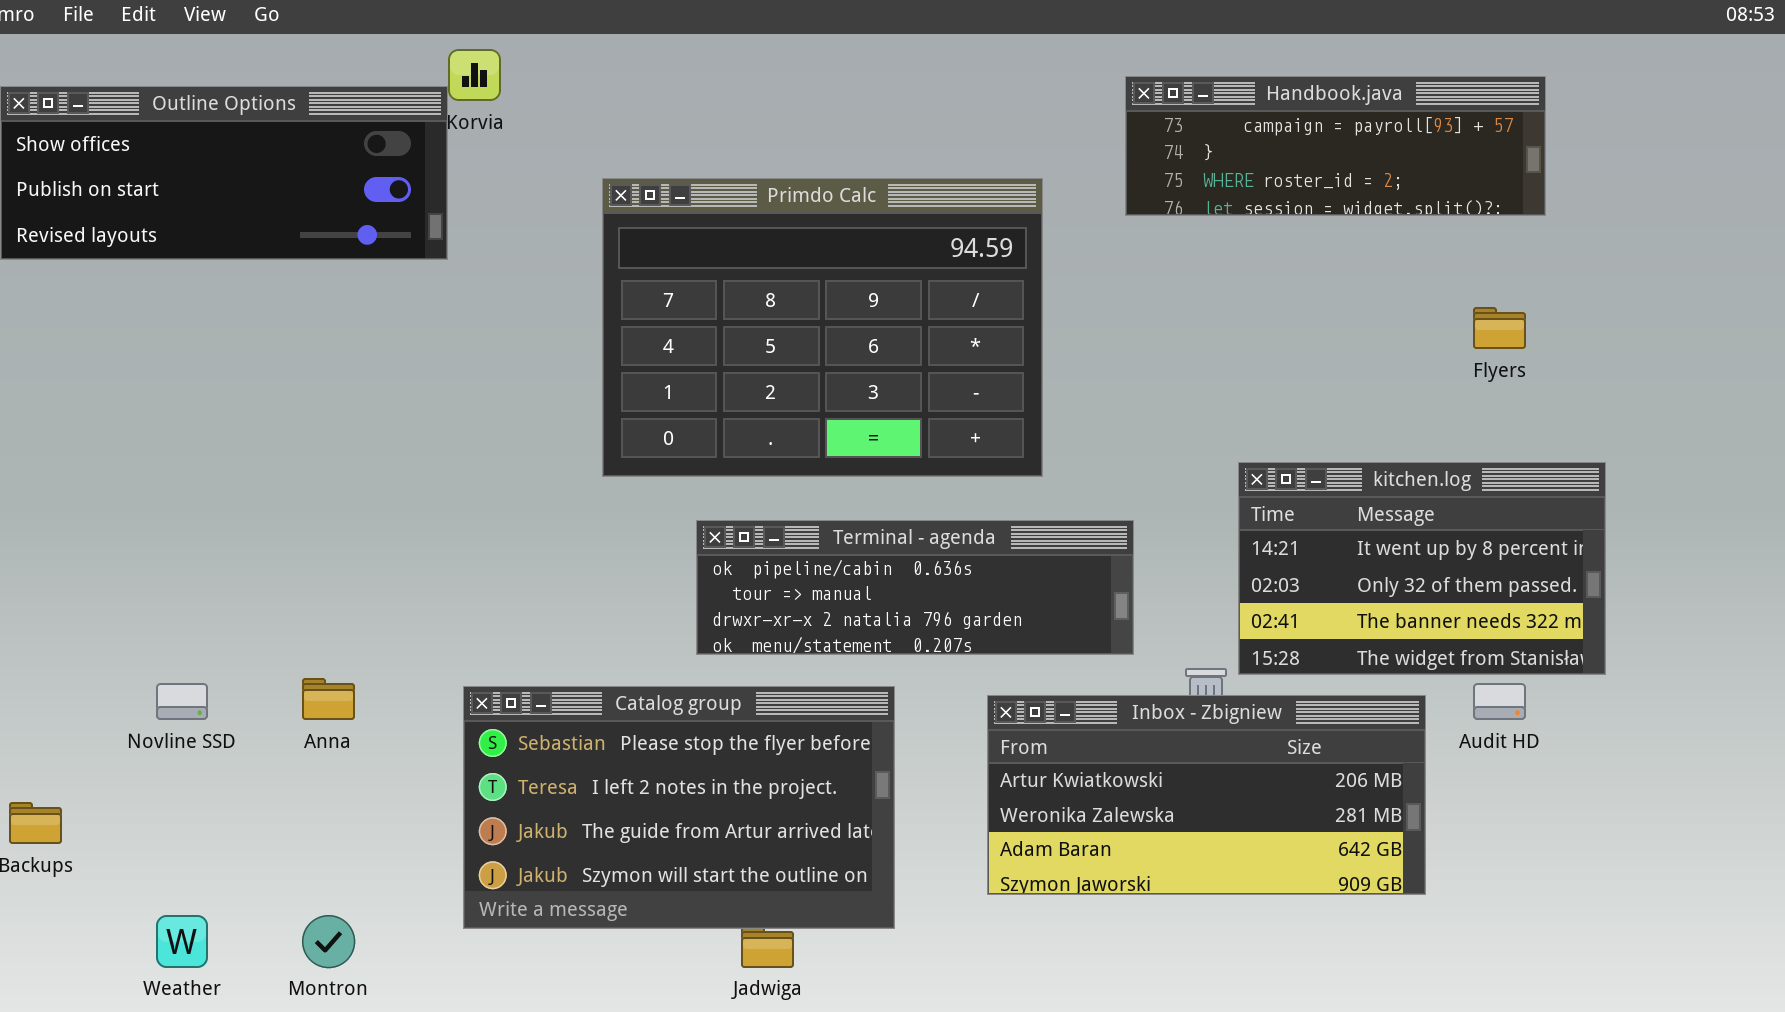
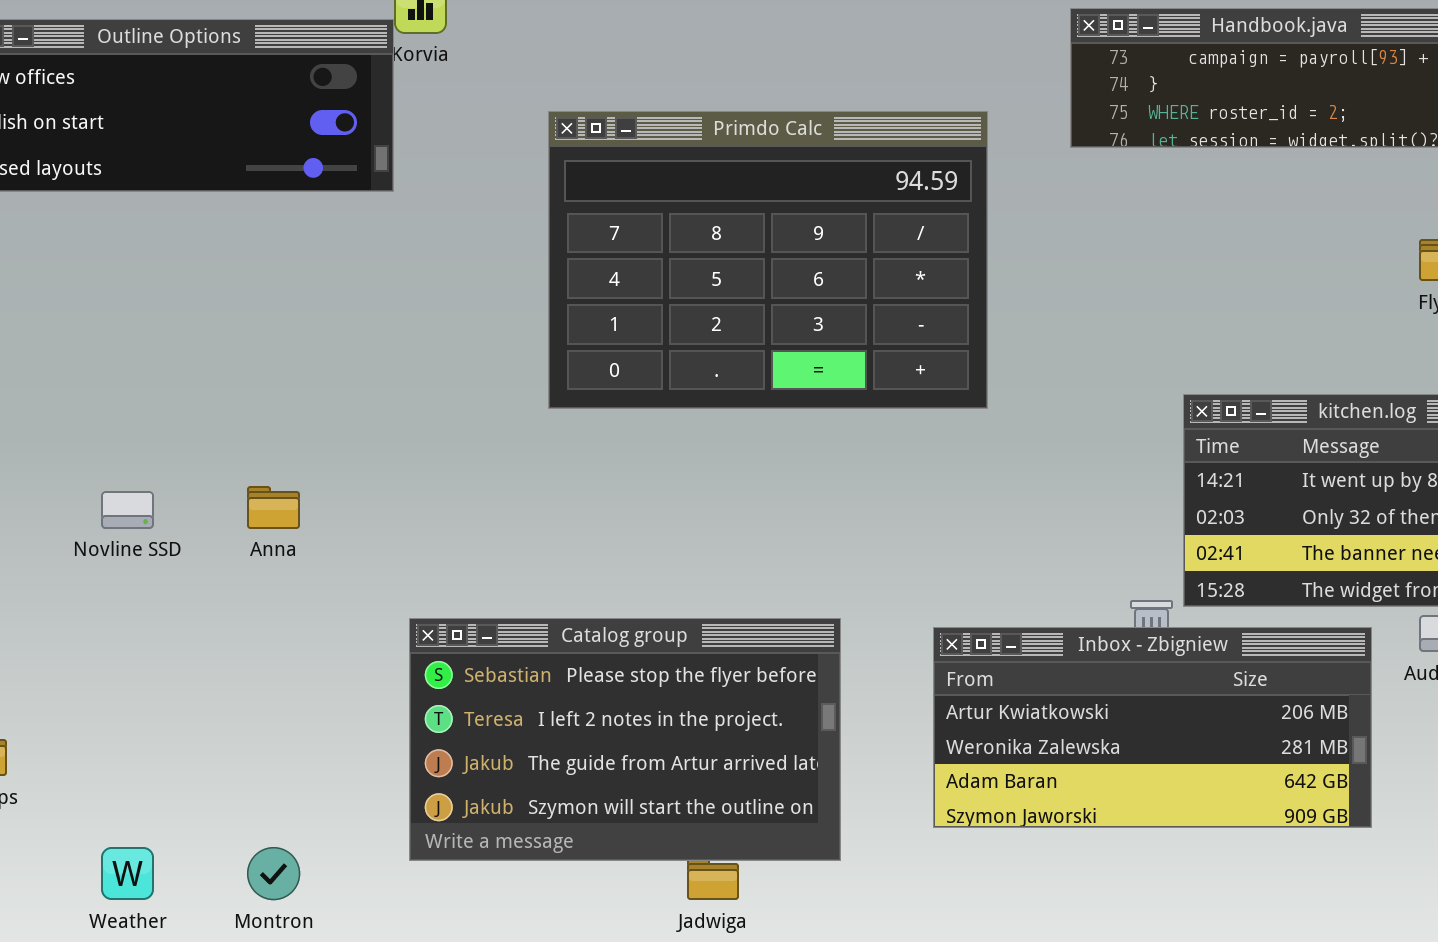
Terminal - agenda: [696,520,1134,655] -> none, closed
Anna: [302,678,355,720] -> [247,486,300,529], moved
Novline SSD: [156,683,208,720] -> [101,491,154,529], moved

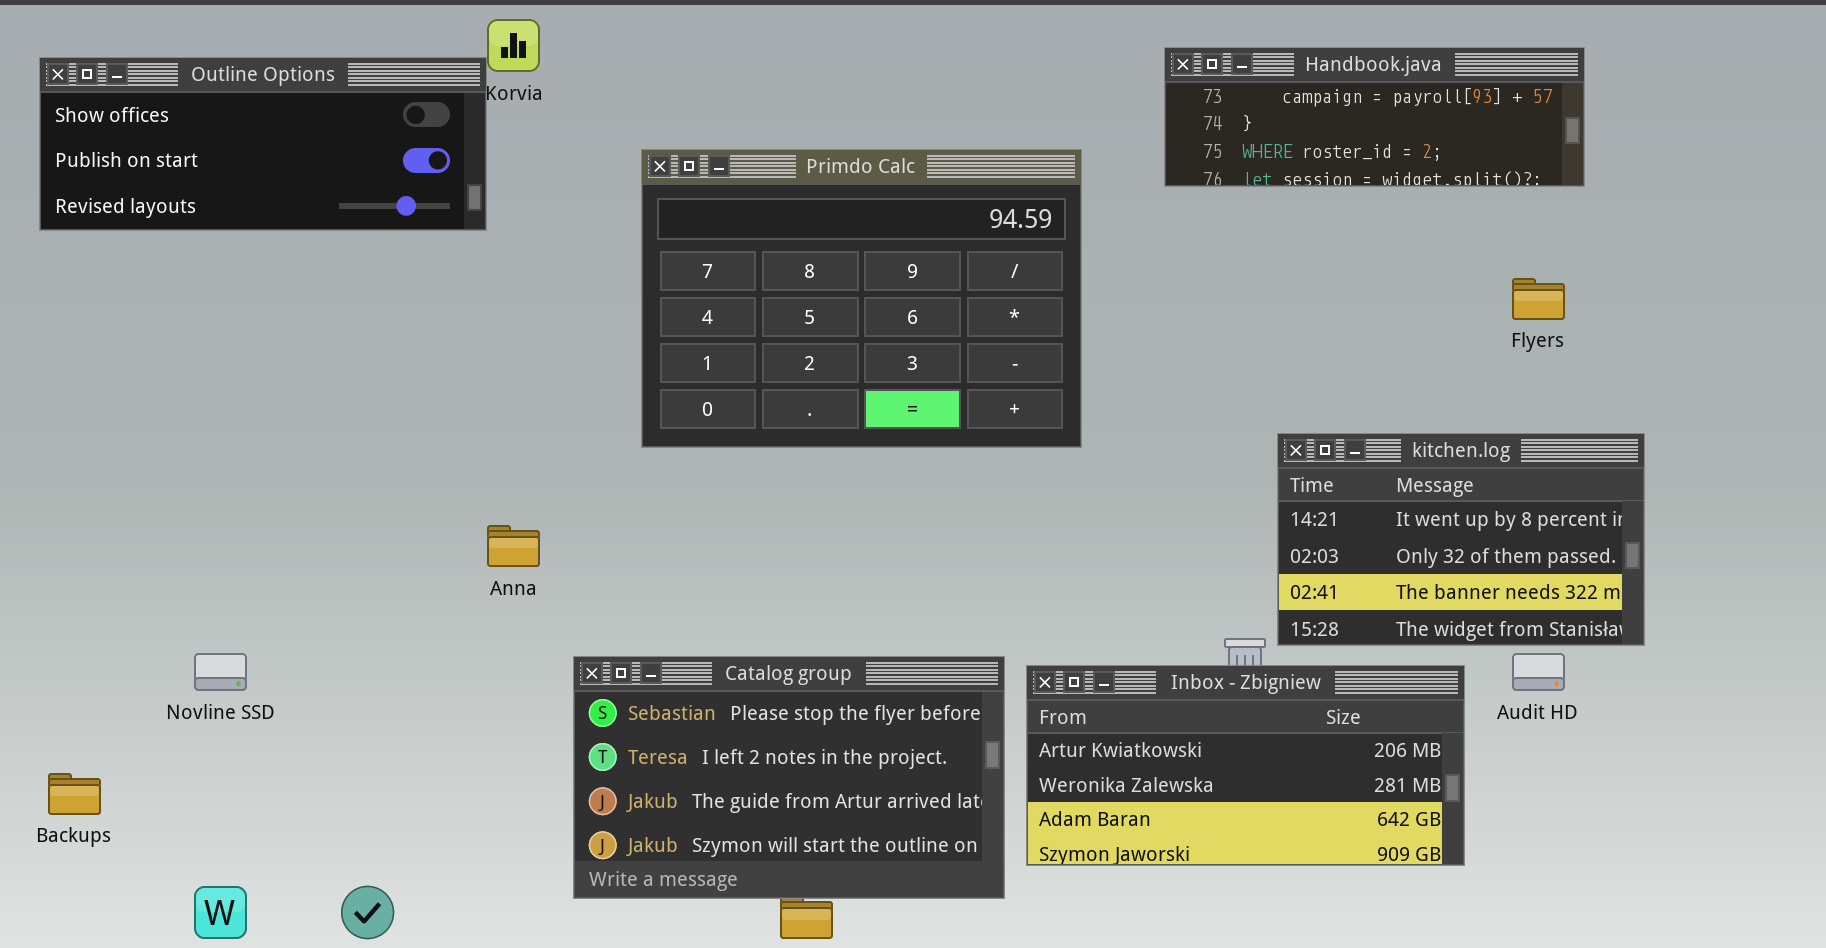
Anna: [247,486,300,529] -> [487,525,540,567], moved
Novline SSD: [101,491,154,529] -> [194,653,247,691], moved
Catalog group: [409,618,841,861] -> [573,656,1005,899], moved

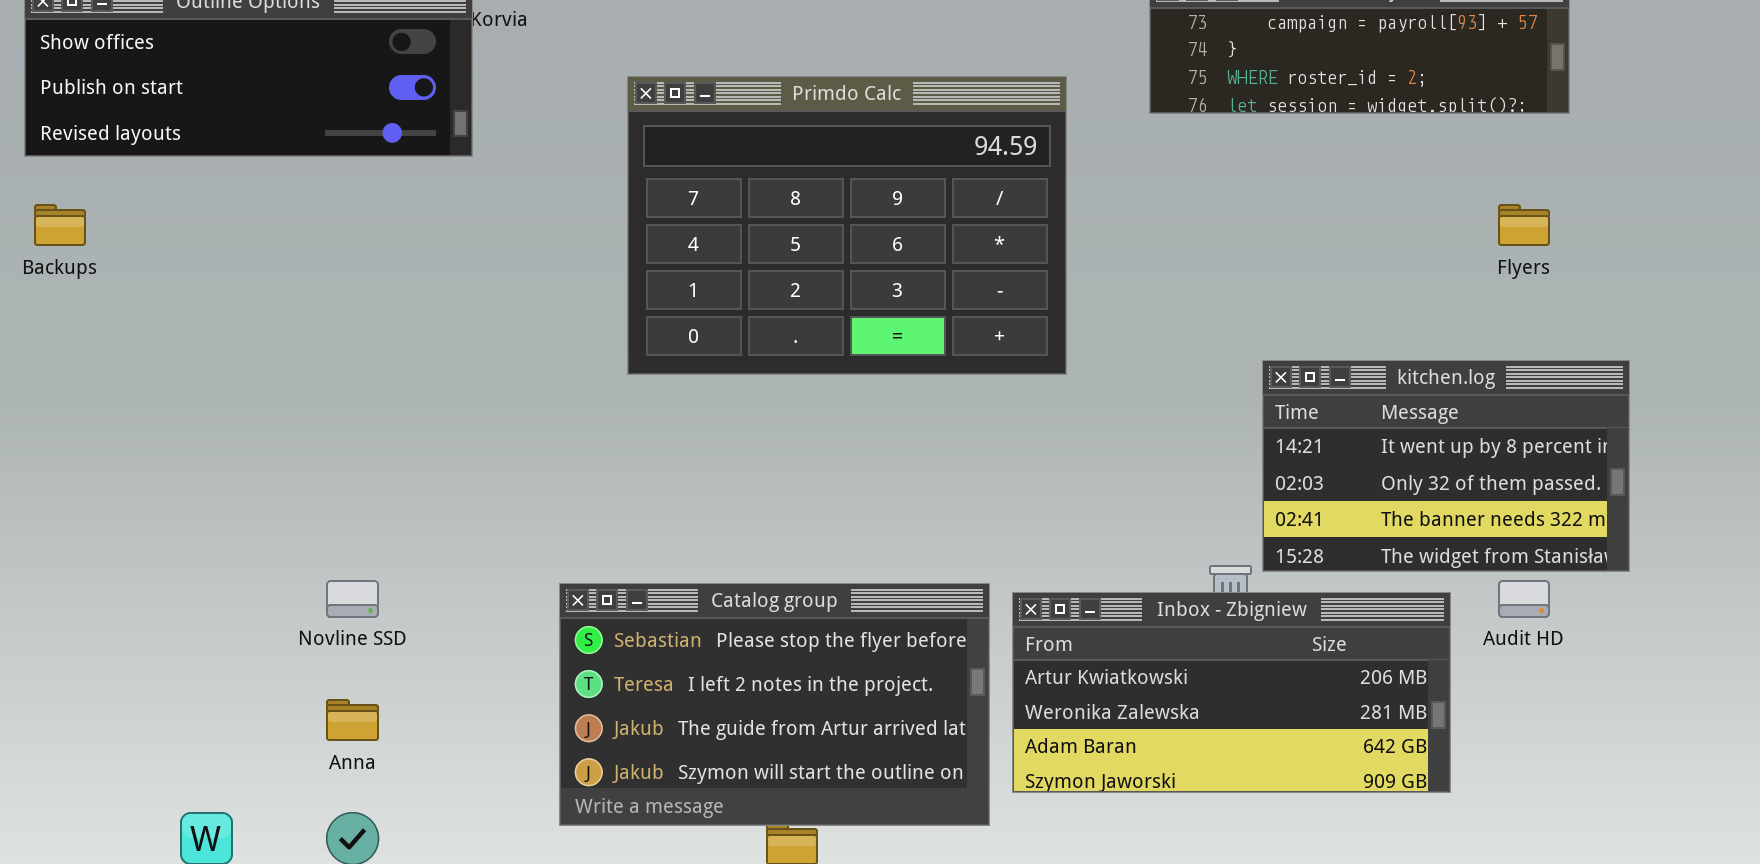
Anna: [487,525,540,567] -> [326,699,379,741], moved
Novline SSD: [194,653,247,691] -> [326,580,379,618], moved
Backups: [48,773,101,815] -> [34,204,86,246], moved

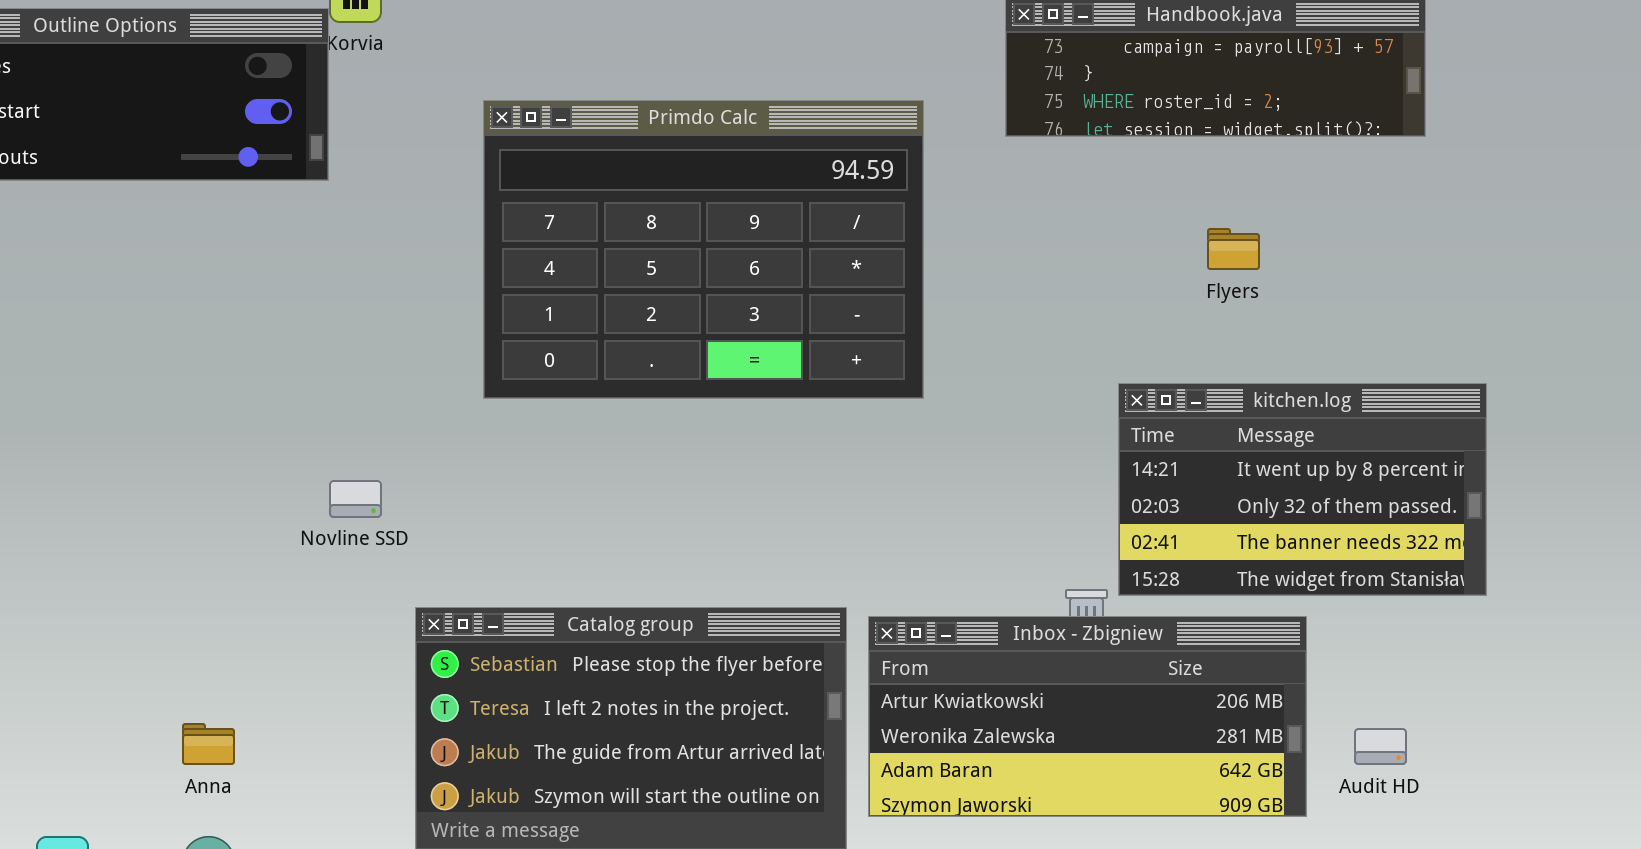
Flyers: [1498,204,1550,246] -> [1207,228,1260,270], moved
Novline SSD: [326,580,379,618] -> [329,480,382,518], moved
Audit HD: [1498,580,1550,618] -> [1354,728,1407,765], moved

